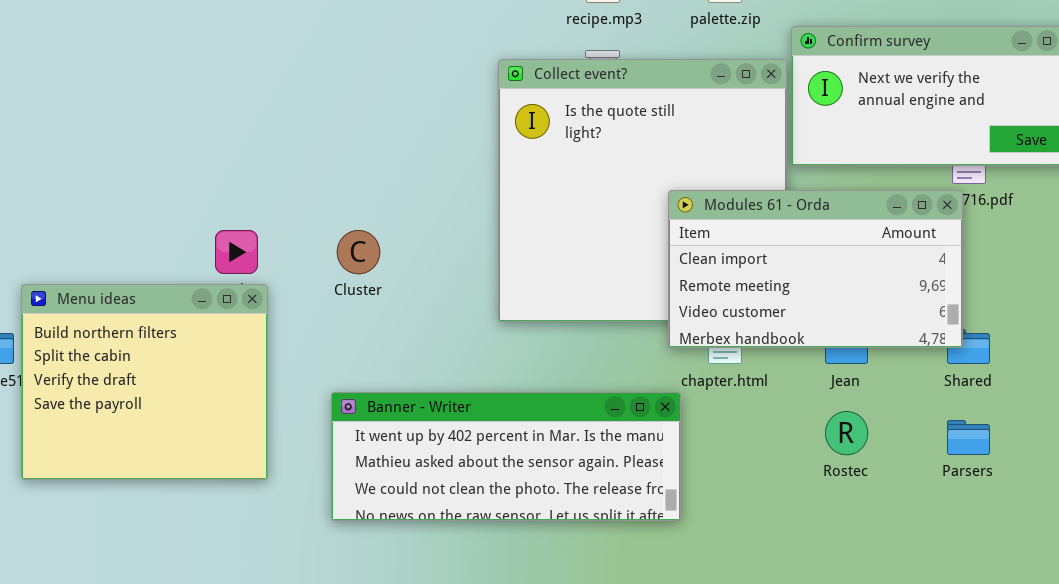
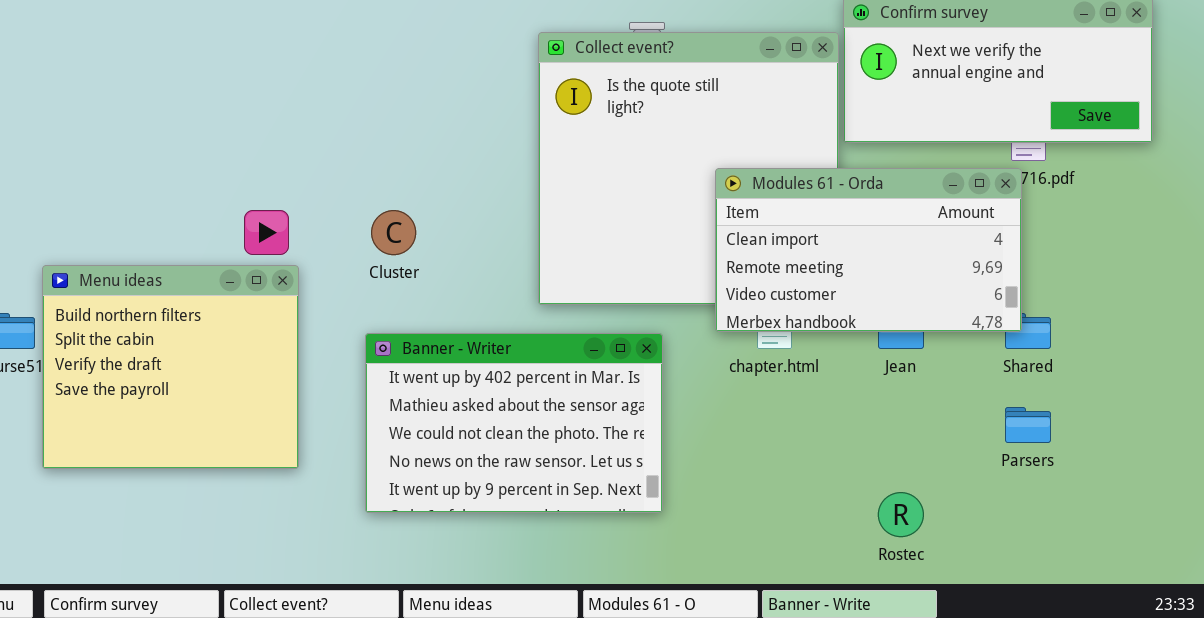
Banner - Writer: [331,392,681,521] -> [365,333,663,513], resized
Rostec: [825,411,868,455] -> [878,492,924,537], moved

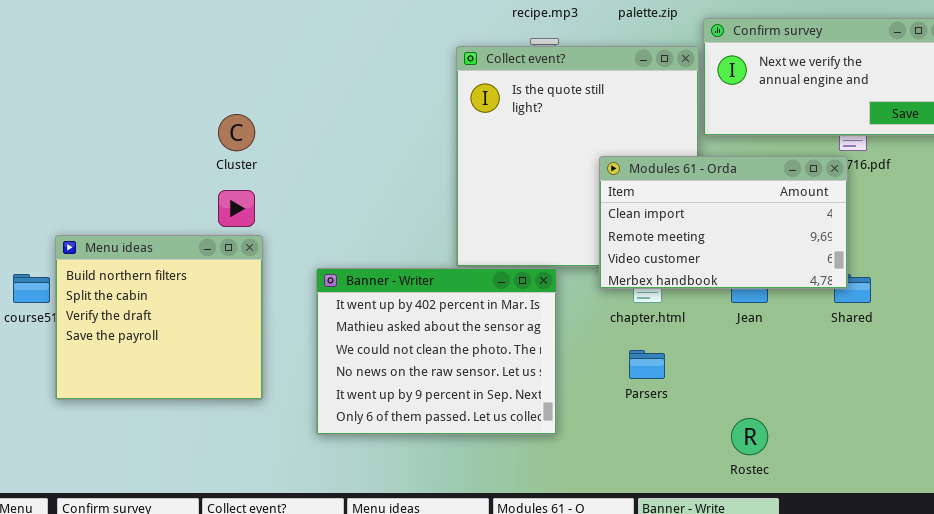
Cluster: [371,210,416,255] -> [218,114,255,151], moved
Banner - Writer: [365,333,663,513] -> [316,268,557,435], resized
Parsers: [1005,407,1051,443] -> [629,350,665,379], moved

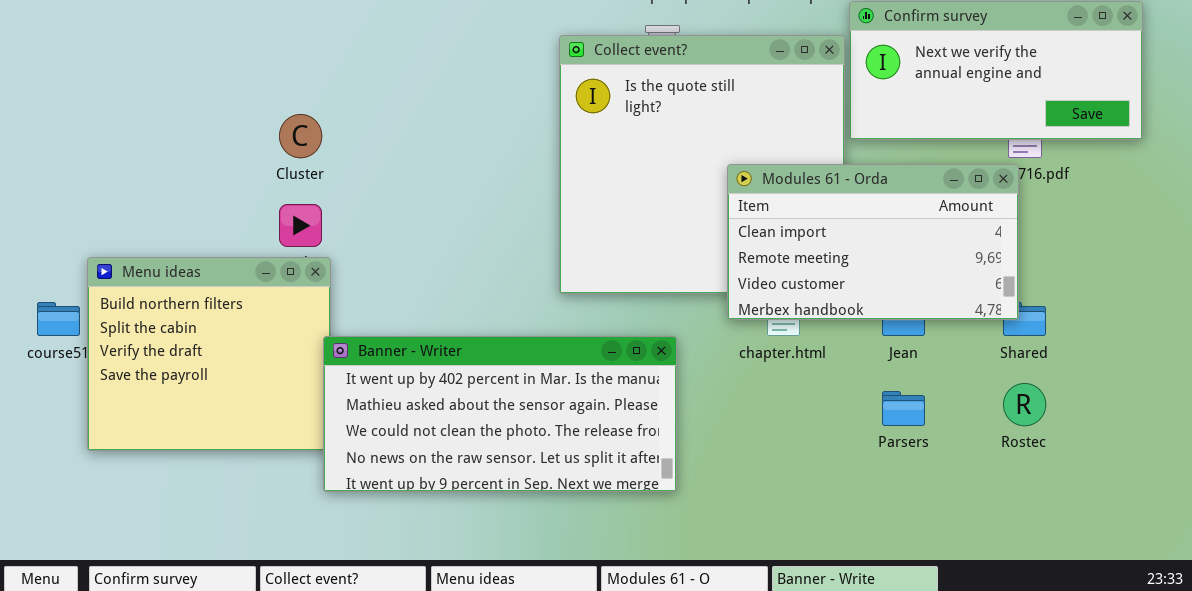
Banner - Writer: [316,268,557,435] -> [323,336,677,492], resized
Parsers: [629,350,665,379] -> [882,391,925,426], moved
Rostec: [731,418,768,455] -> [1003,383,1046,426], moved

